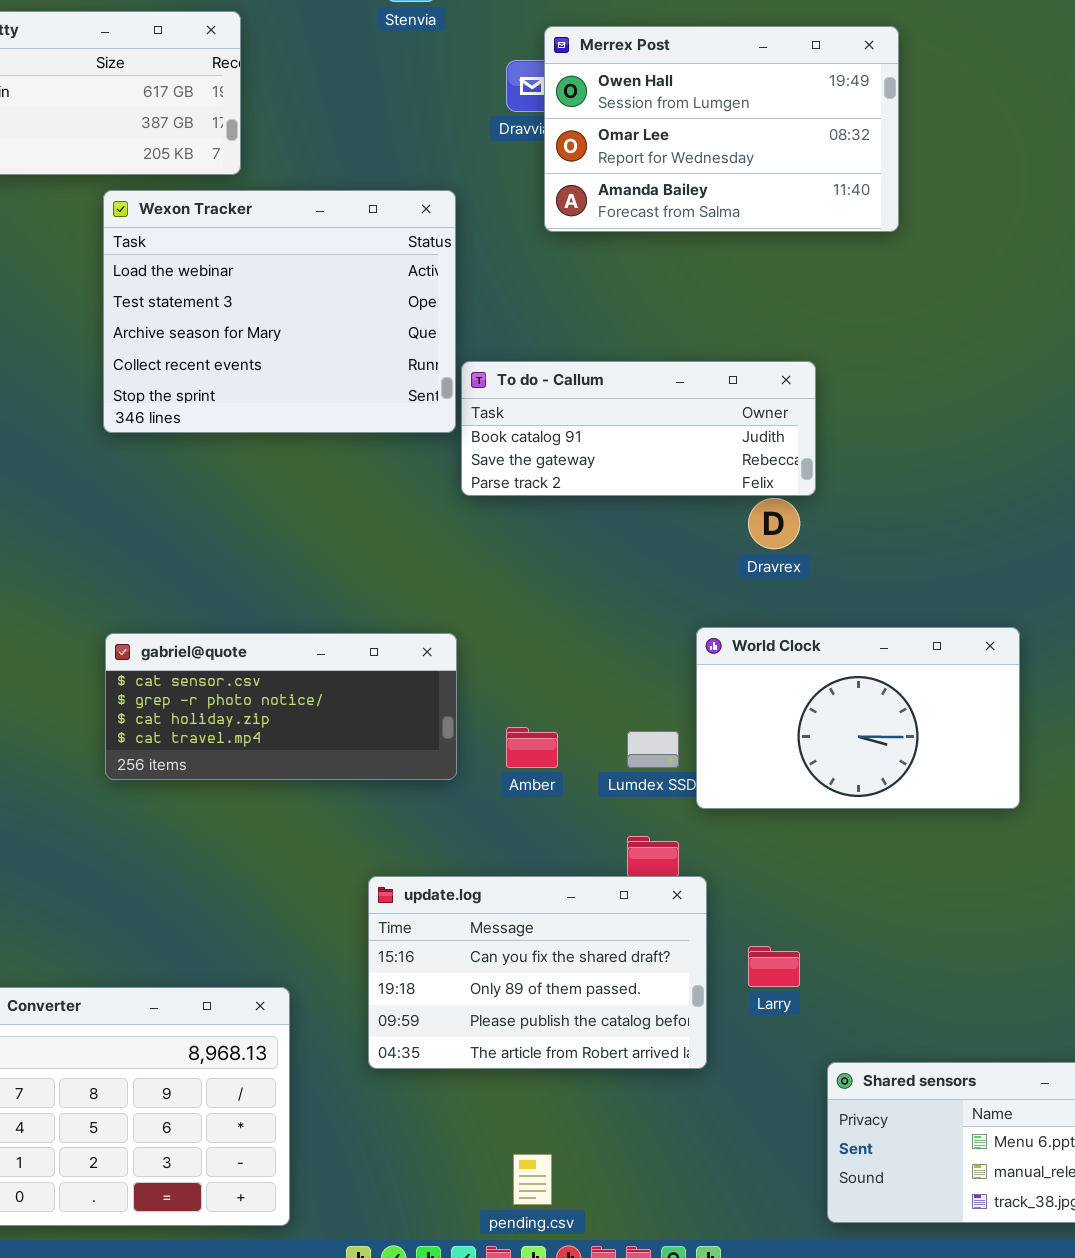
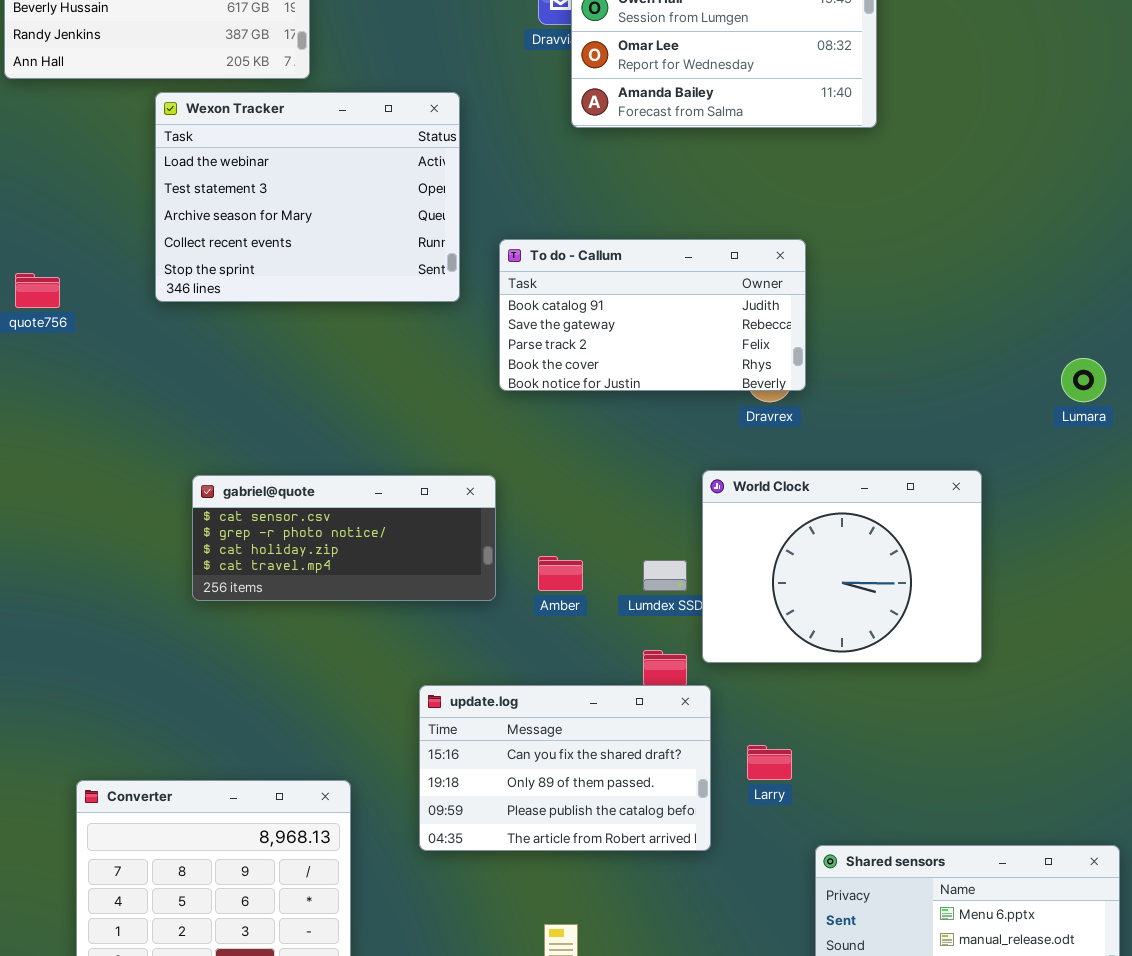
Wexon Tracker: [103,190,456,433] -> [155,92,460,302], moved
To do - Callum: [461,361,816,496] -> [499,239,806,391], resized
World Clock: [696,627,1020,809] -> [702,470,982,663], resized

